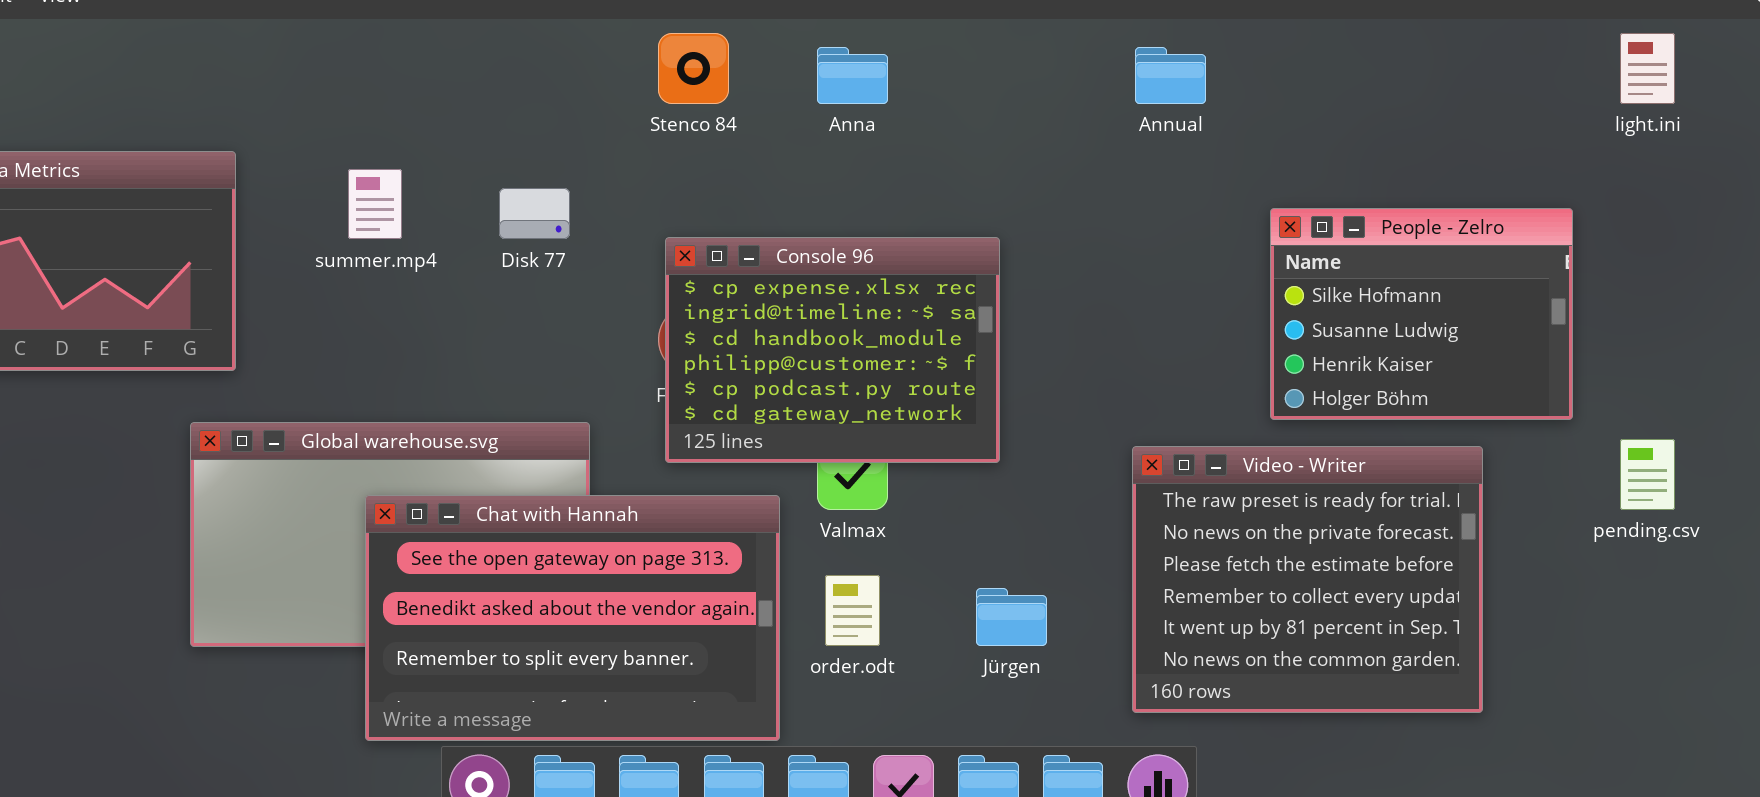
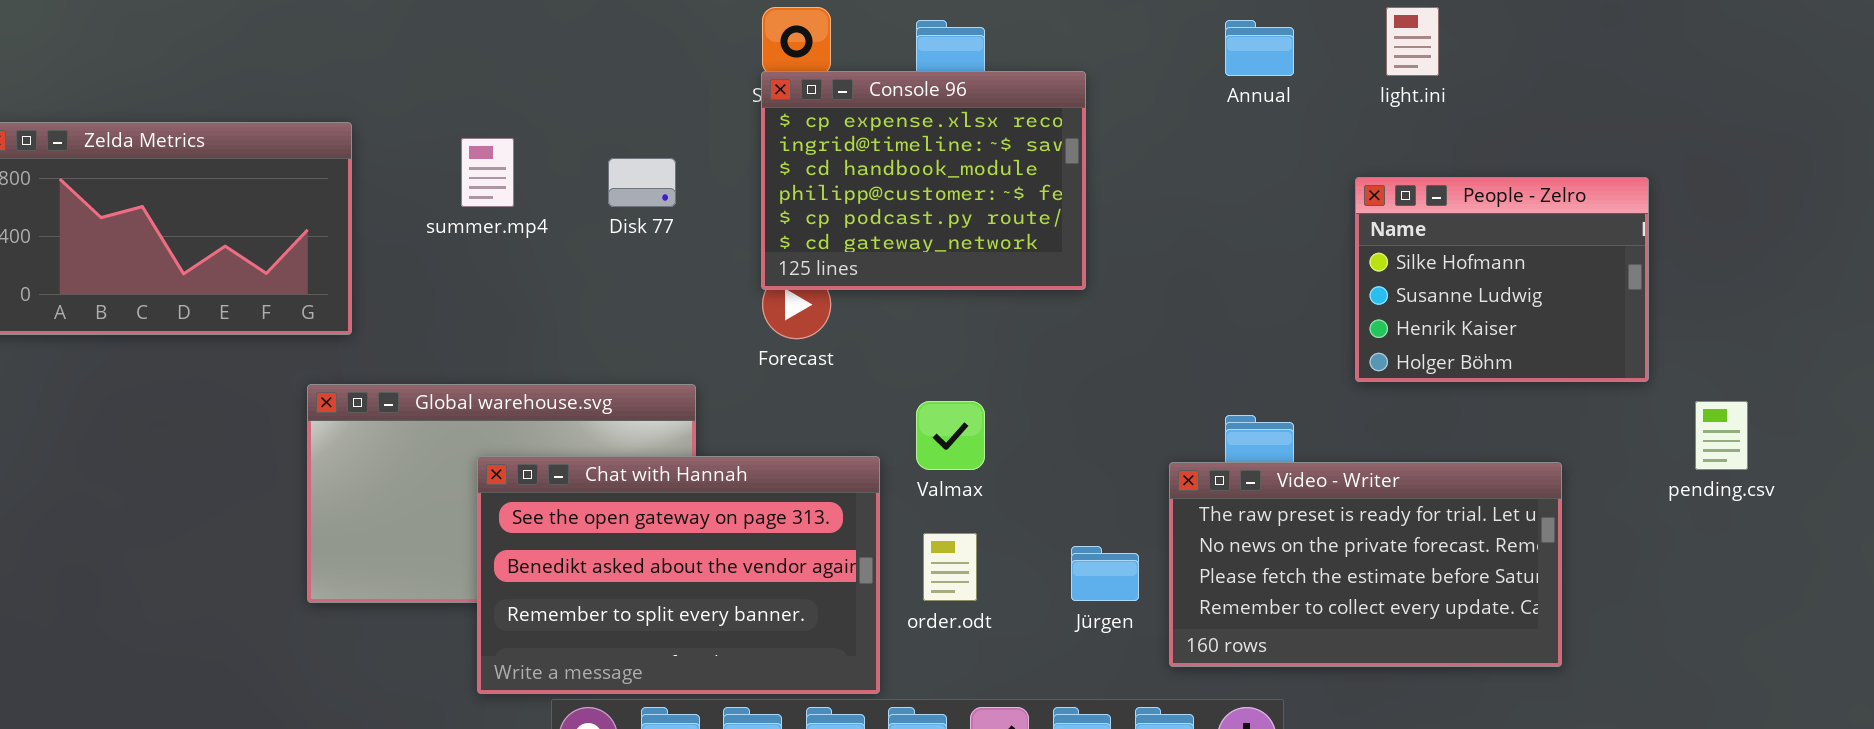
light.ini: [1620,33,1675,104] -> [1386,7,1439,76], moved
Console 96: [665,237,1000,463] -> [761,71,1086,290], moved
Video - Writer: [1132,446,1483,713] -> [1169,462,1562,667], resized

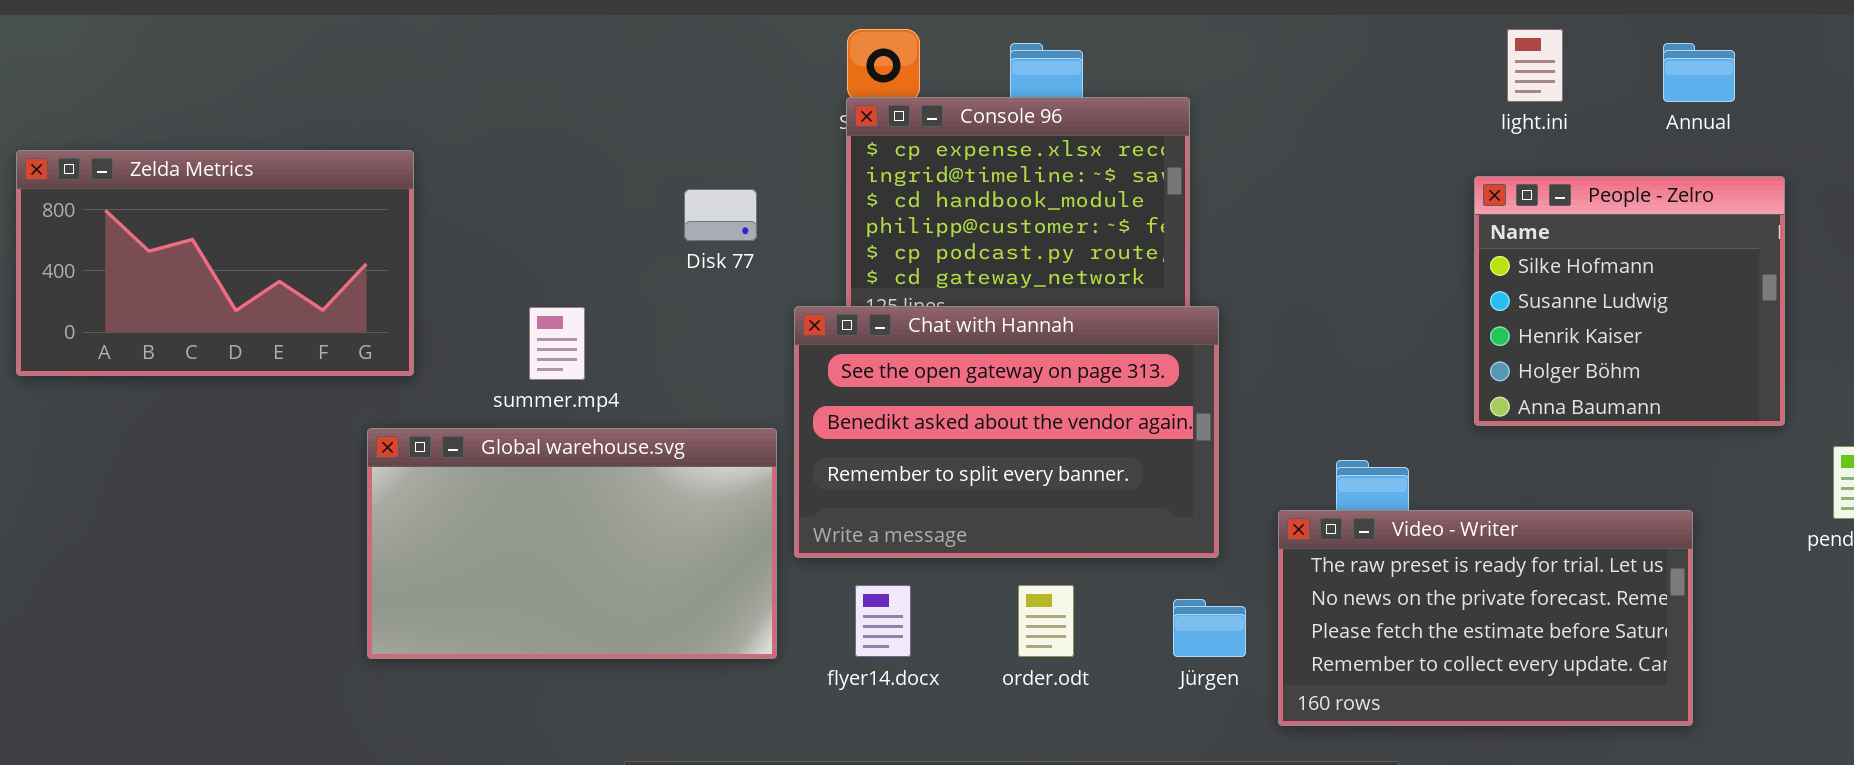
Annual: [1225,20,1294,76] -> [1663,43,1735,102], moved
summer.mp4: [461,138,514,207] -> [529,307,585,380], moved
People - Zelro: [1355,177,1649,382] -> [1474,176,1785,426], resized
Chat with Hannah: [477,456,880,694] -> [794,306,1219,558], moved

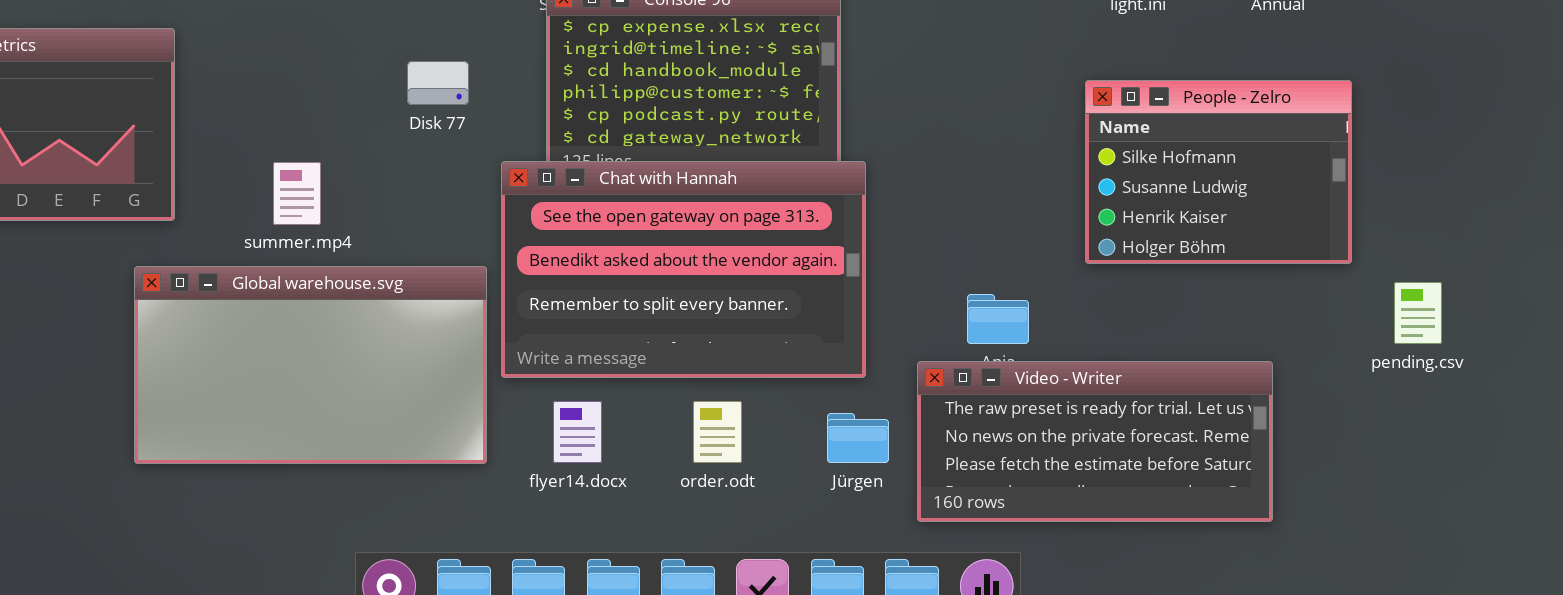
People - Zelro: [1474,176,1785,426] -> [1085,80,1352,264], resized
Video - Writer: [1278,510,1693,726] -> [917,361,1273,522], resized

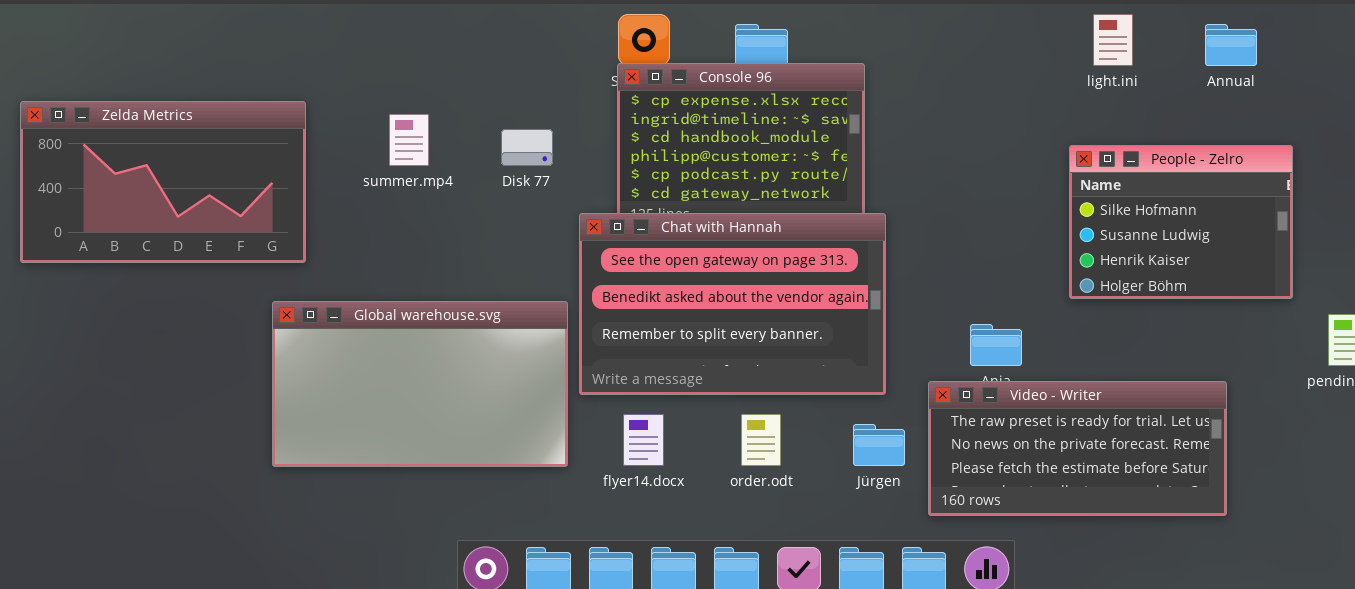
summer.mp4: [273,162,321,225] -> [389,114,429,166], moved

